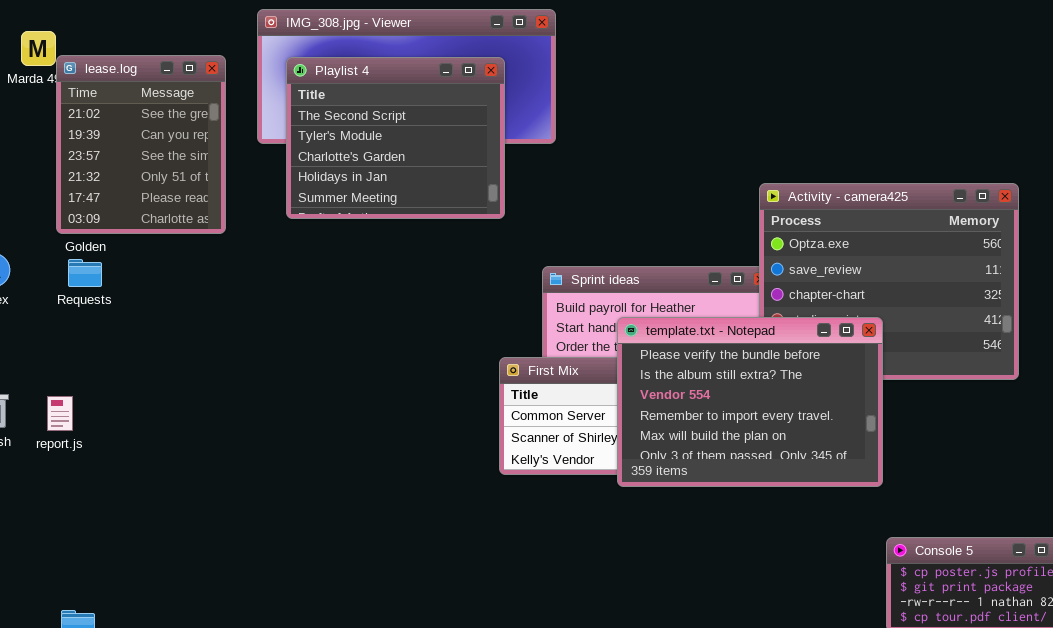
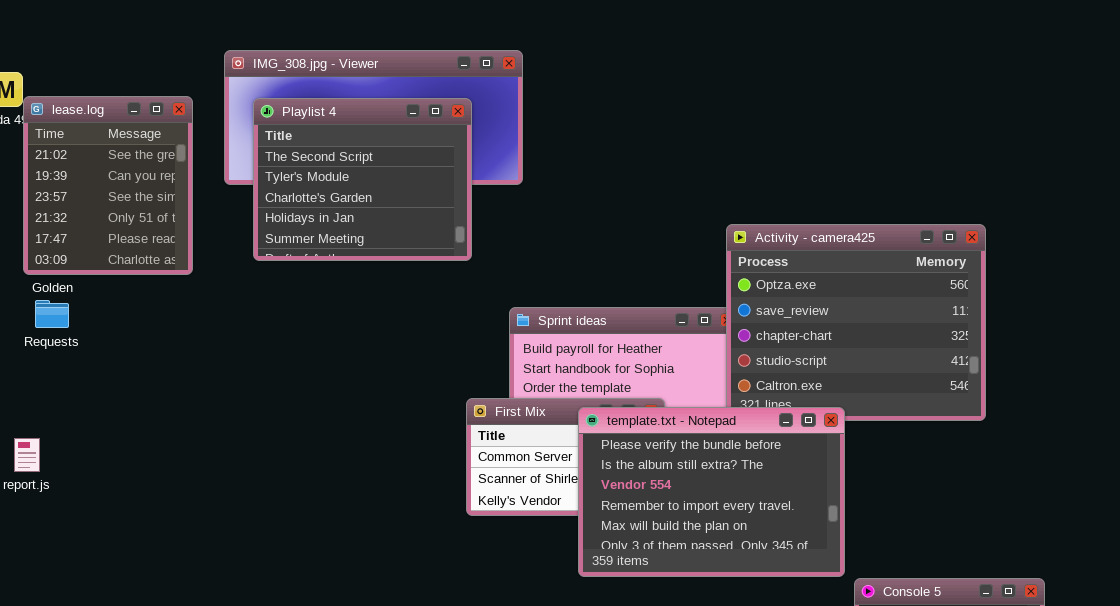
template.txt - Notepad: [617,317,883,487] -> [578,407,845,577], moved

